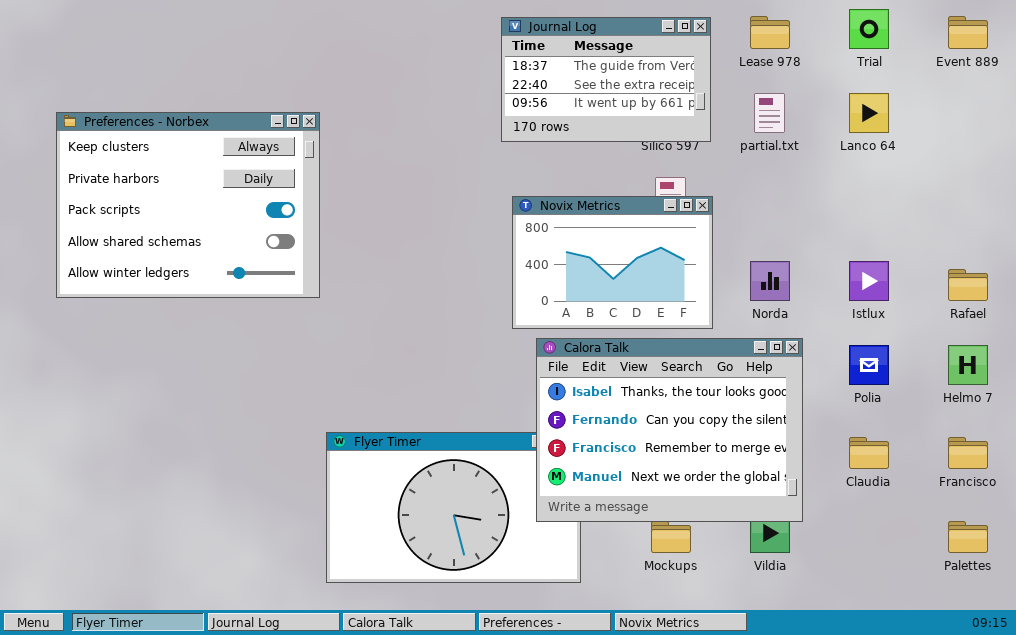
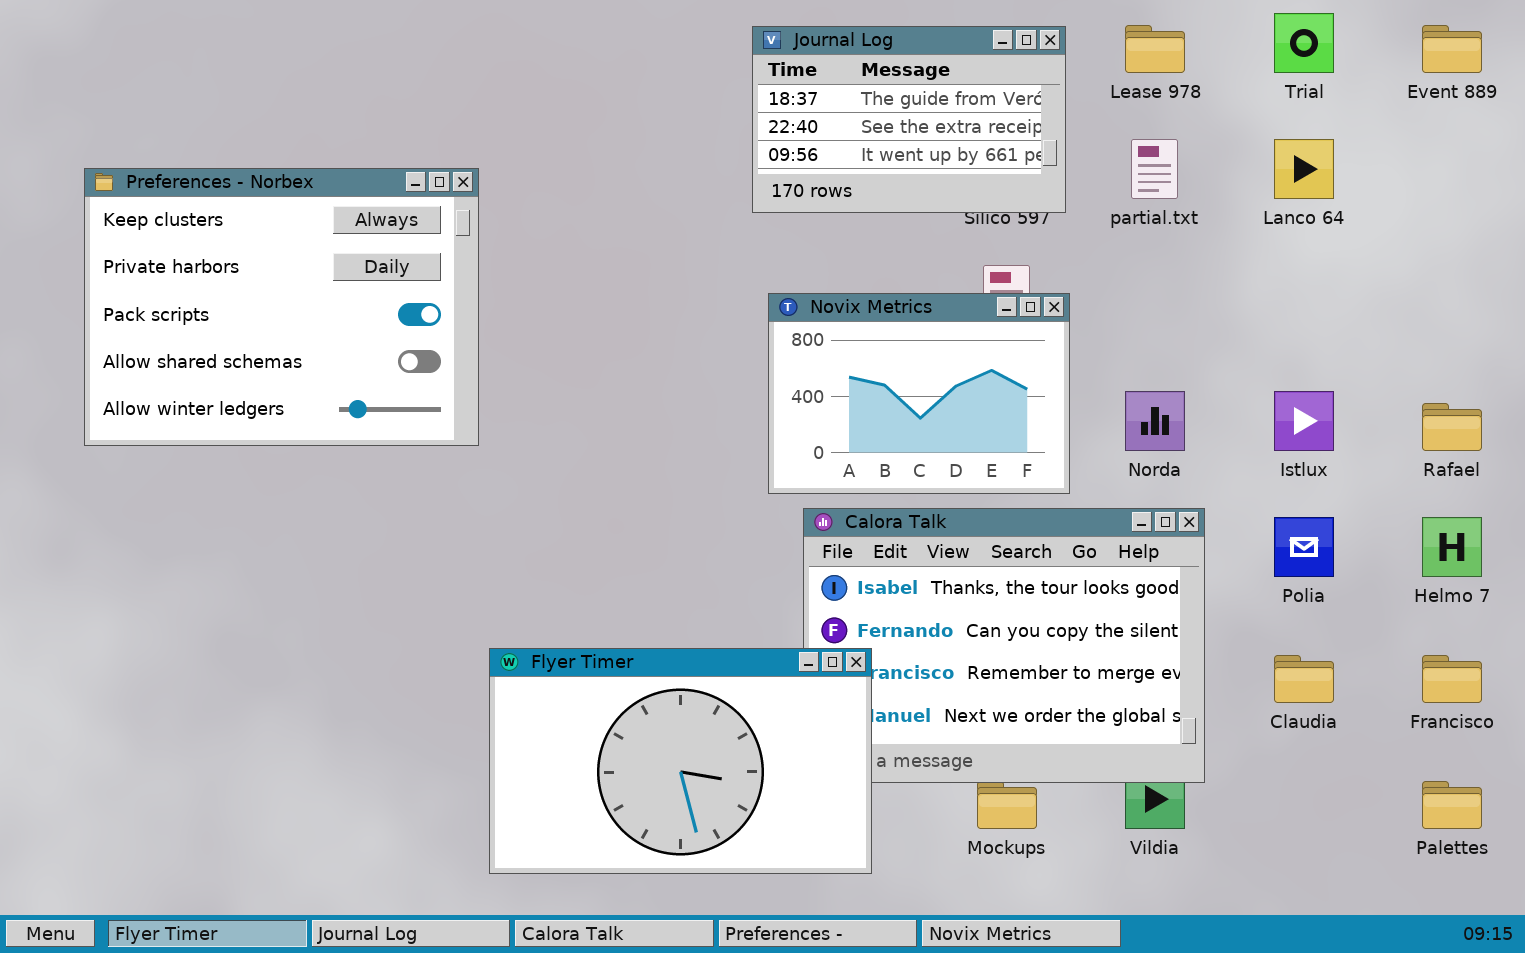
Flyer Timer: [326,432,581,583] -> [489,648,872,874], raised

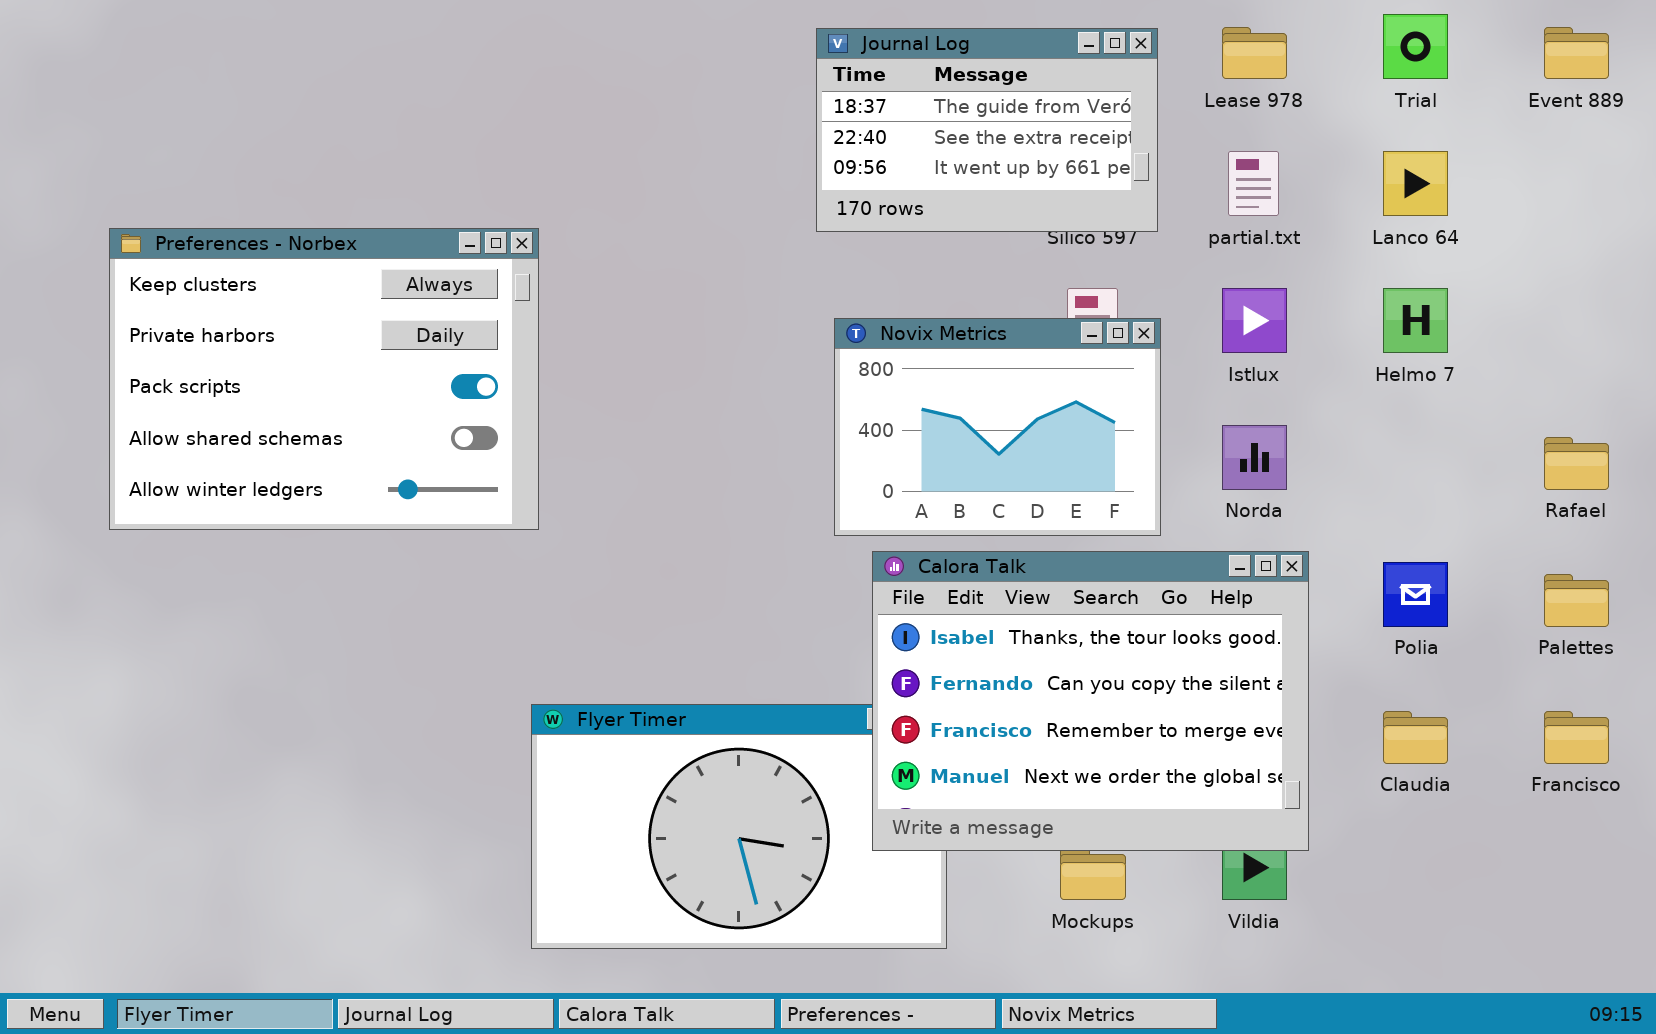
Preferences - Norbex: [84,168,479,446] -> [109,228,539,530], moved
Istlux: [1274,391,1334,451] -> [1222,288,1287,353], moved
Calora Talk: [803,508,1205,783] -> [872,551,1309,851], raised
Helmo 7: [1422,517,1482,577] -> [1383,288,1448,353], moved
Palettes: [1422,781,1482,829] -> [1544,574,1609,627], moved

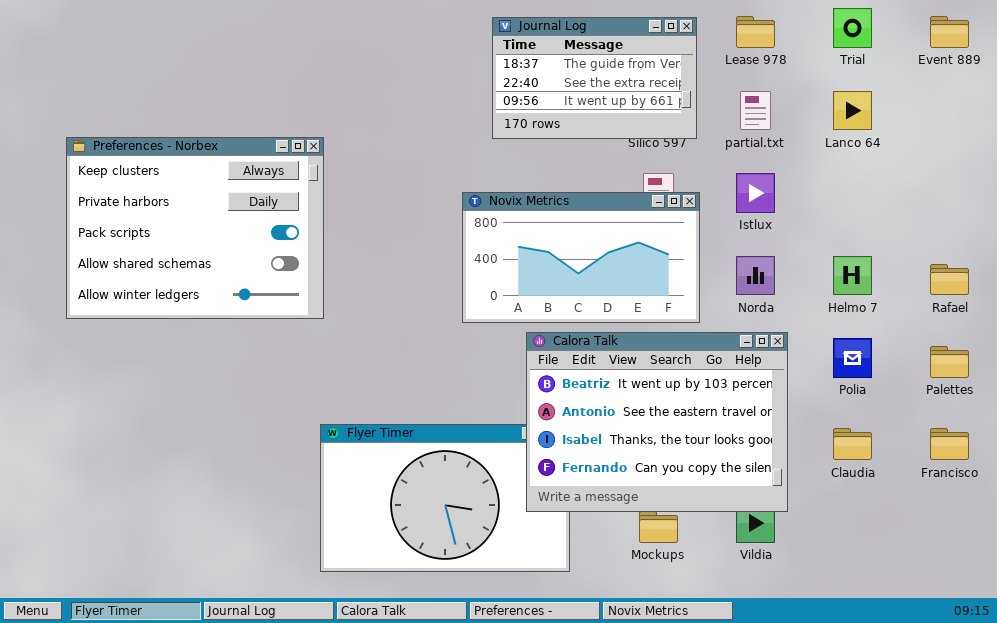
Helmo 7: [1383,288,1448,353] -> [833,256,872,295], moved
Novix Metrics: [834,318,1161,536] -> [462,192,700,323], resized
Calora Talk: [872,551,1309,851] -> [526,332,788,512], scrolled up 2 rows

